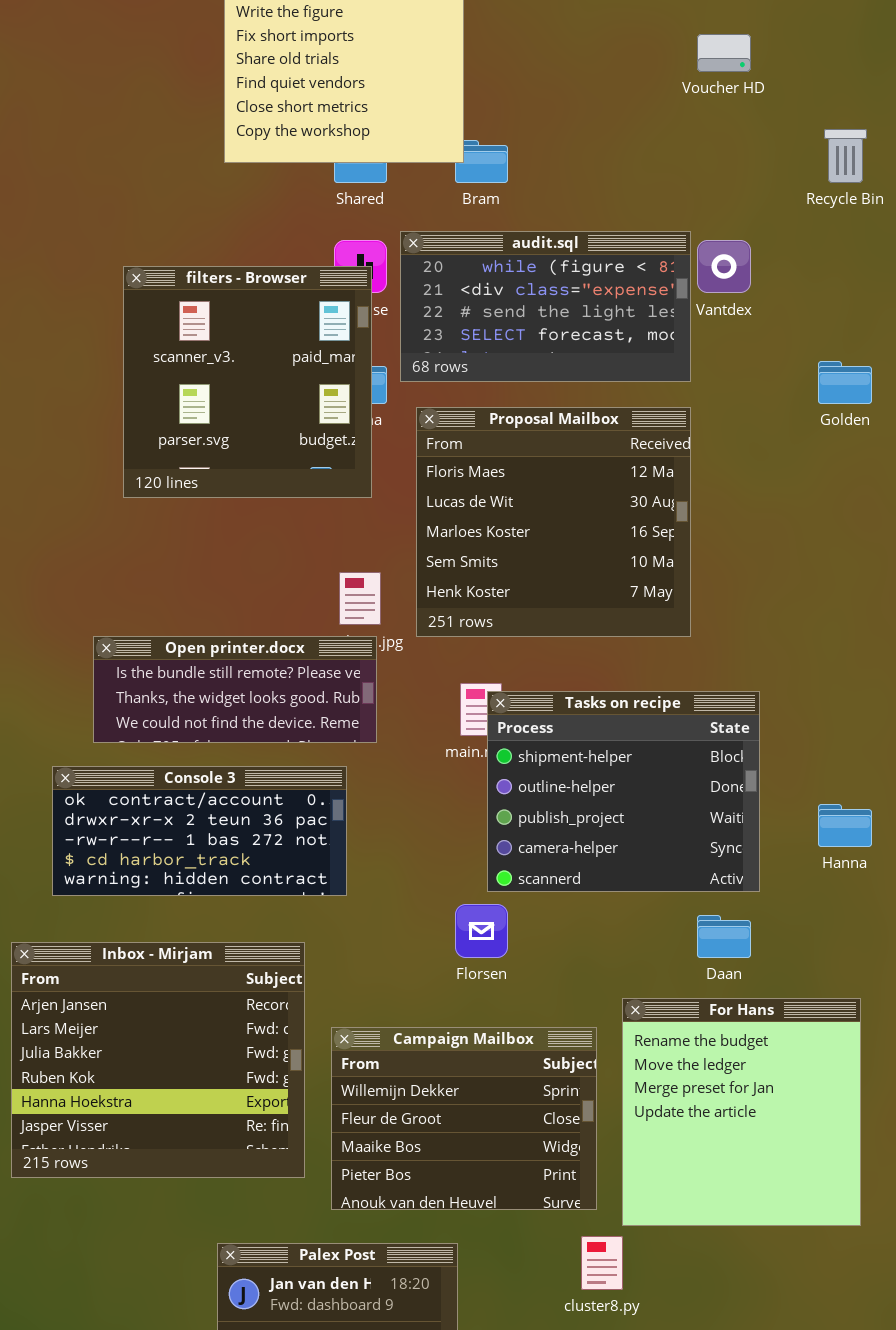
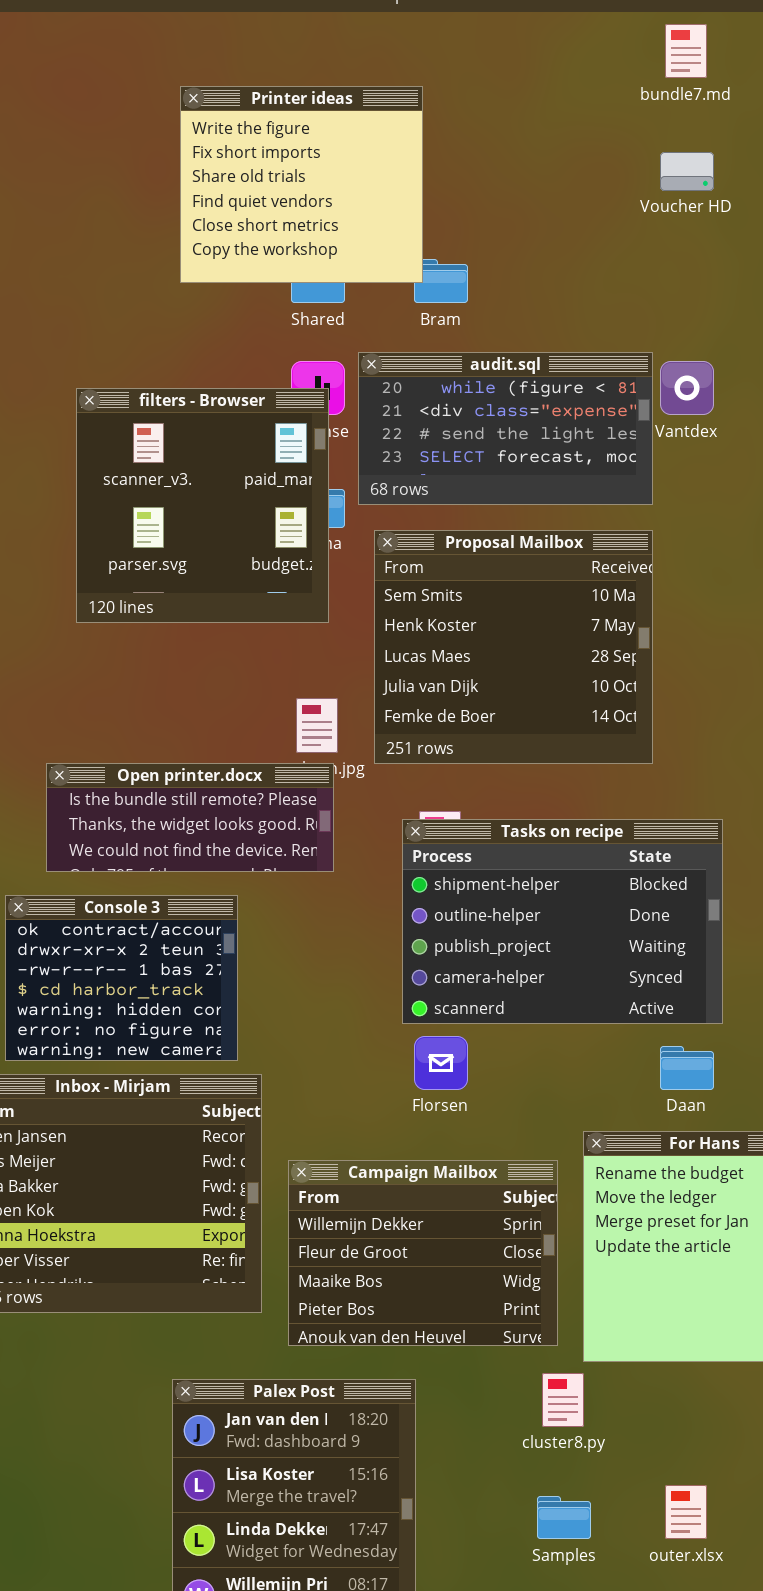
Proposal Mailbox: [416,407,691,637] -> [374,530,653,764], scrolled down 3 rows
Tasks on recipe: [487,691,760,892] -> [402,819,723,1024], resized
Console 3: [52,766,347,896] -> [5,895,238,1061], resized

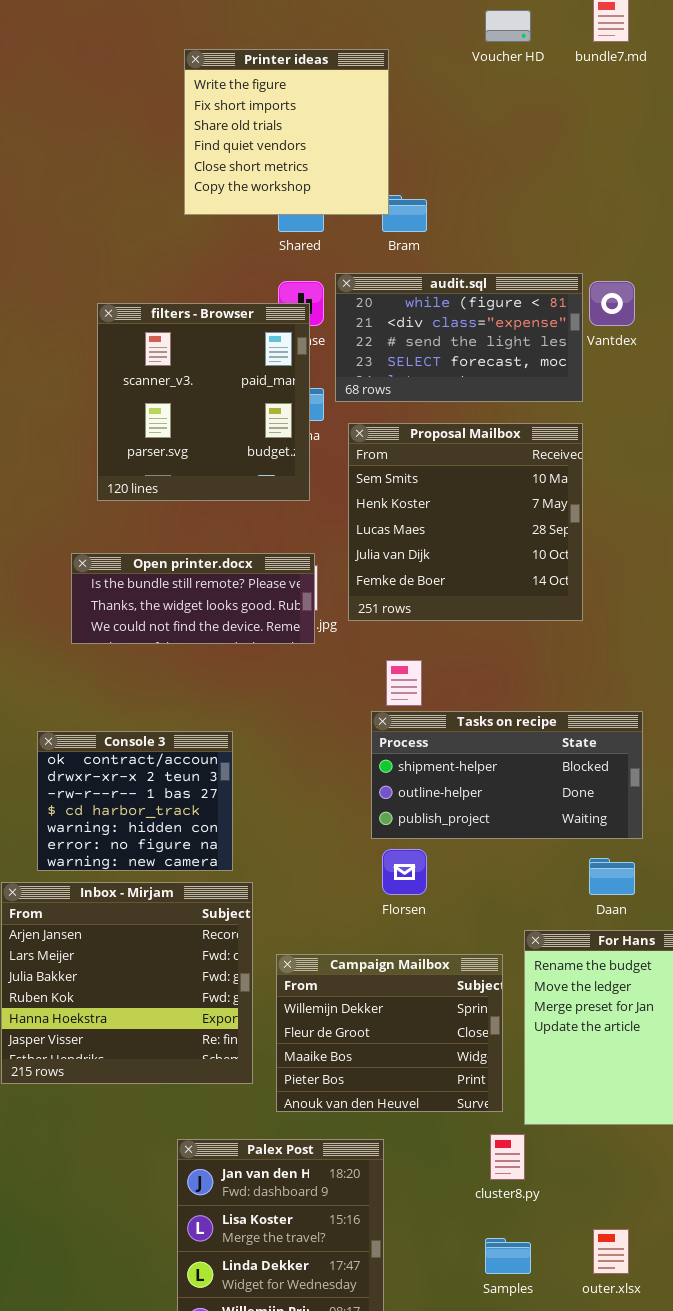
Voucher HD: [660,152,714,191] -> [485,10,531,42], moved
Open printer.docx: [46,763,334,872] -> [71,553,315,644], moved
Tasks on recipe: [402,819,723,1024] -> [371,711,643,839], resized

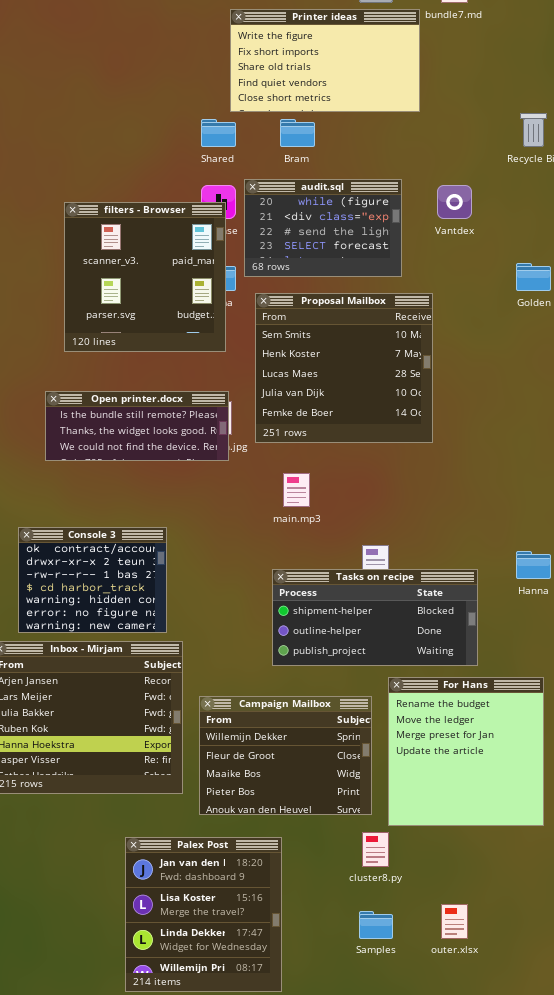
Printer ideas: [184,49,389,215] -> [230,9,420,112], moved, resized
audit.sql: [335,273,583,402] -> [244,179,402,277], resized
Tasks on recipe: [371,711,643,839] -> [272,569,478,666], moved

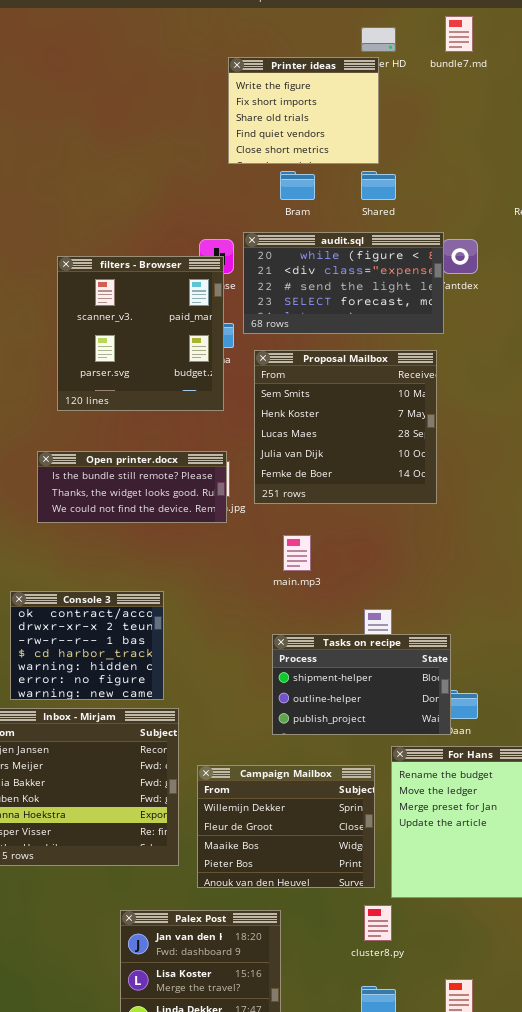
Printer ideas: [230,9,420,112] -> [228,57,379,164], resized
Shared: [201,119,236,147] -> [361,171,396,200], moved
audit.sql: [244,179,402,277] -> [243,232,444,334], resized
Tasks on recipe: [272,569,478,666] -> [272,634,451,735], resized

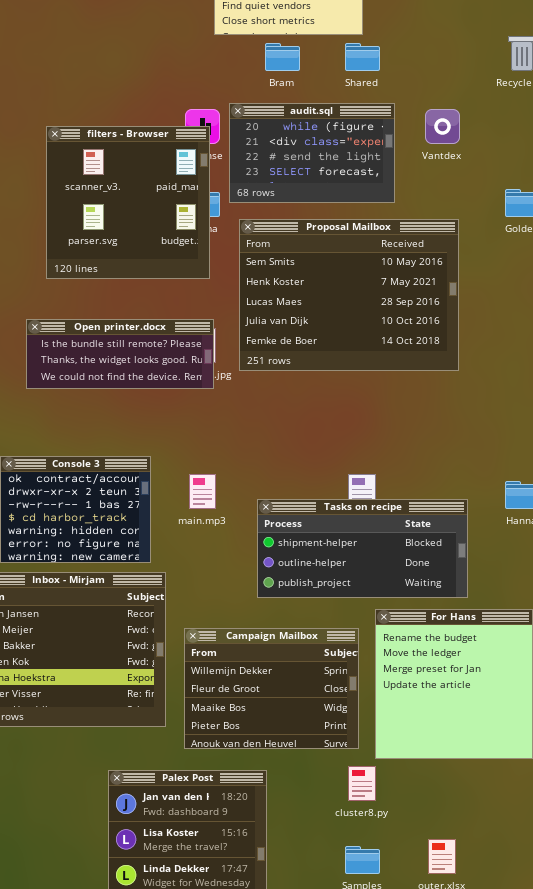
audit.sql: [243,232,444,334] -> [229,103,395,203], resized
Proposal Mailbox: [254,350,437,504] -> [239,219,459,371], resized
main.mp3: [283,535,311,571] -> [189,474,216,509], moved
Tasks on recipe: [272,634,451,735] -> [257,499,468,598], resized

